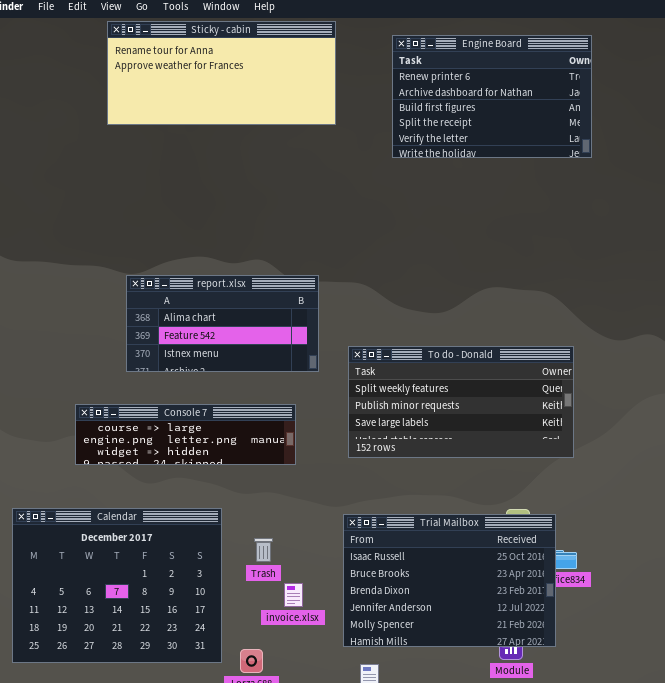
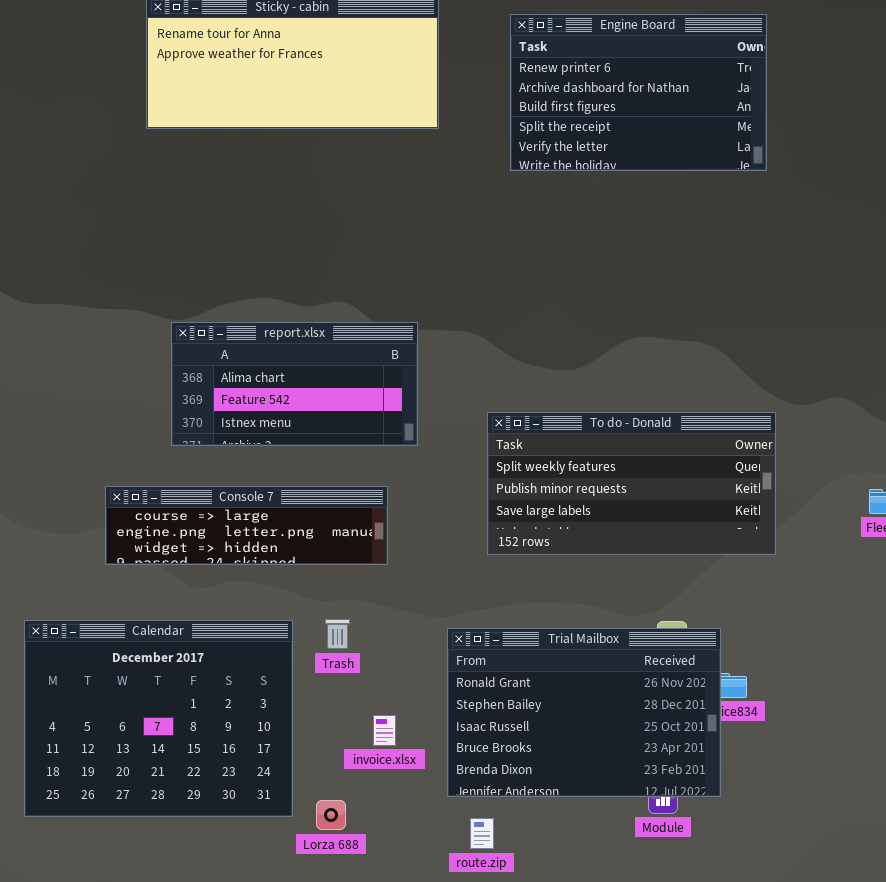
To do - Donald: [348,346,574,458] -> [487,412,776,555], moved
Trial Mailbox: [343,514,556,647] -> [447,628,721,797], scrolled up 2 rows
Trash: [254,538,273,562] -> [325,619,350,649], moved

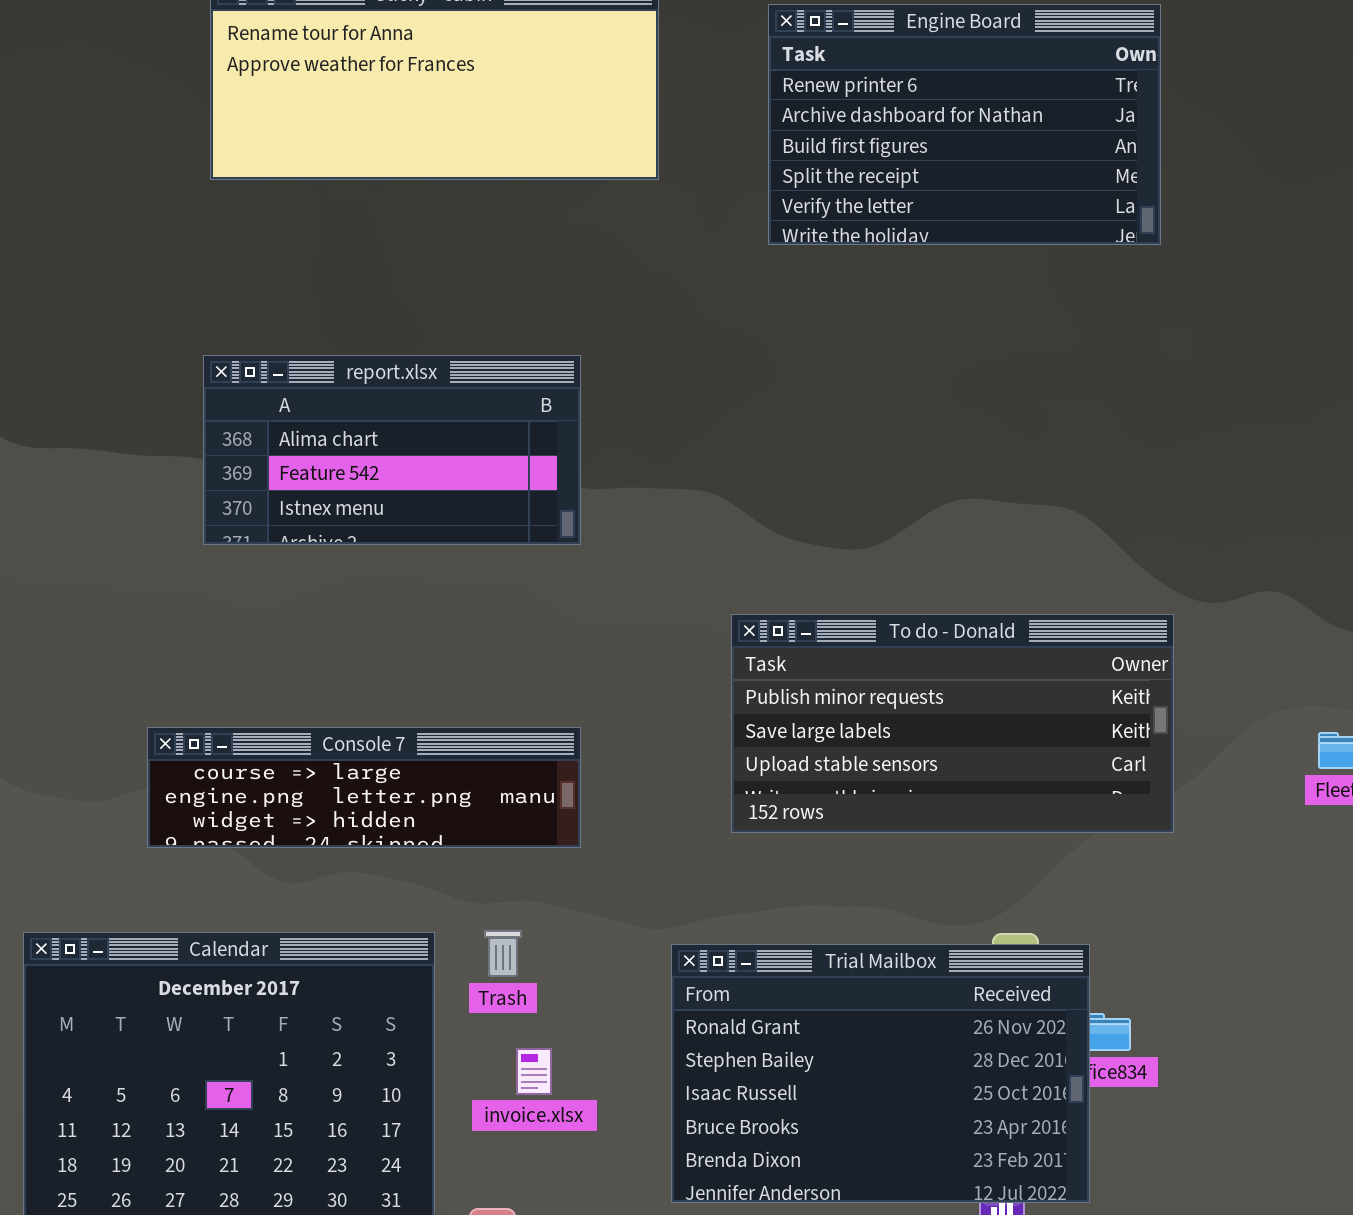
report.xlsx: [171,322,418,446] -> [203,355,581,545], moved
To do - Donald: [487,412,776,555] -> [731,614,1174,833], scrolled down 1 row
invoice.xlsx: [373,715,396,746] -> [516,1048,552,1095], moved

